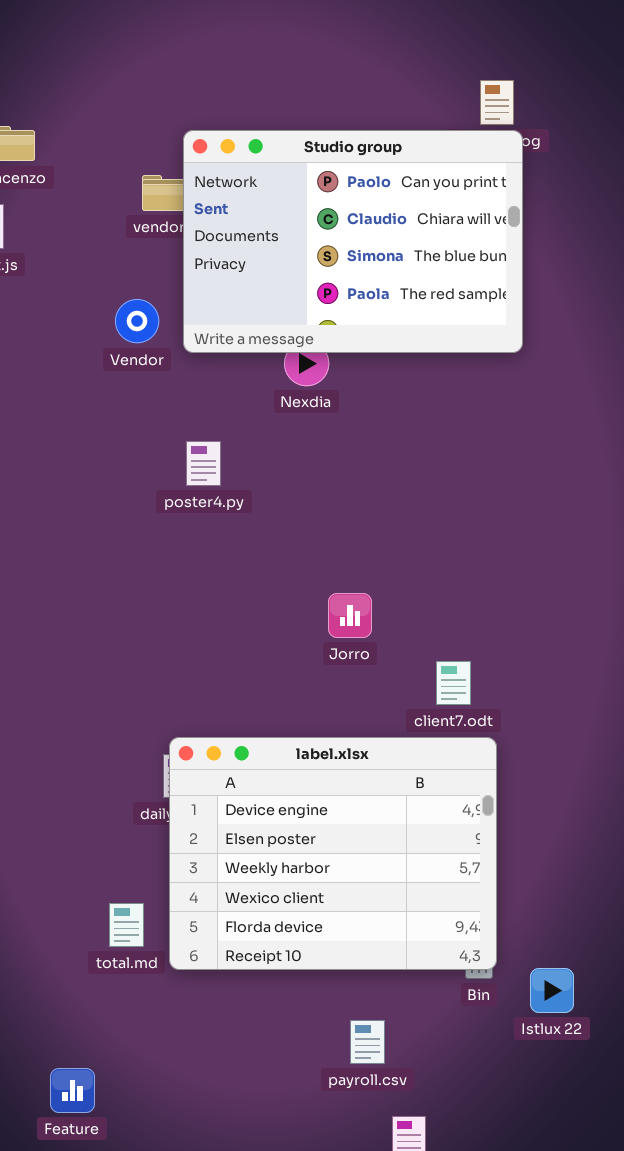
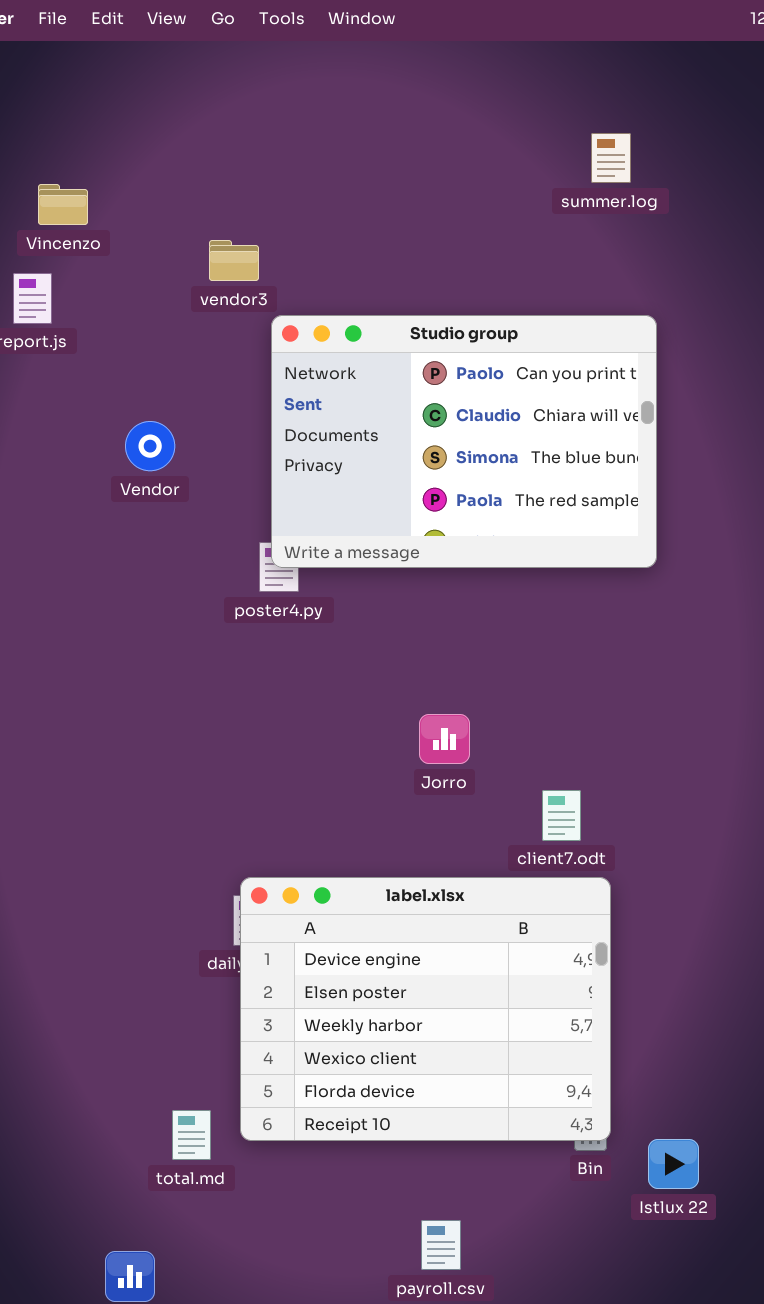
Studio group: [183,130,523,353] -> [271,315,657,568], moved
Vendor: [115,299,159,343] -> [125,421,175,471], moved
total.md: [109,903,144,947] -> [172,1110,211,1160], moved
payroll.csv: [350,1020,385,1064] -> [421,1220,461,1270], moved

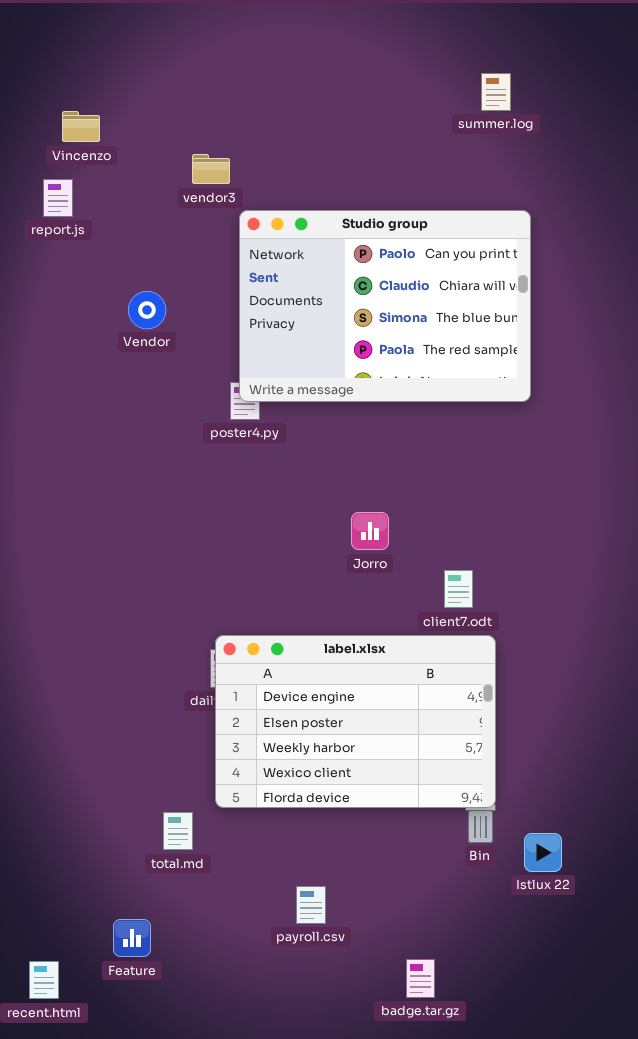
label.xlsx: [240,877,611,1141] -> [215,635,496,808], resized
payroll.csv: [421,1220,461,1270] -> [296,886,326,924], moved

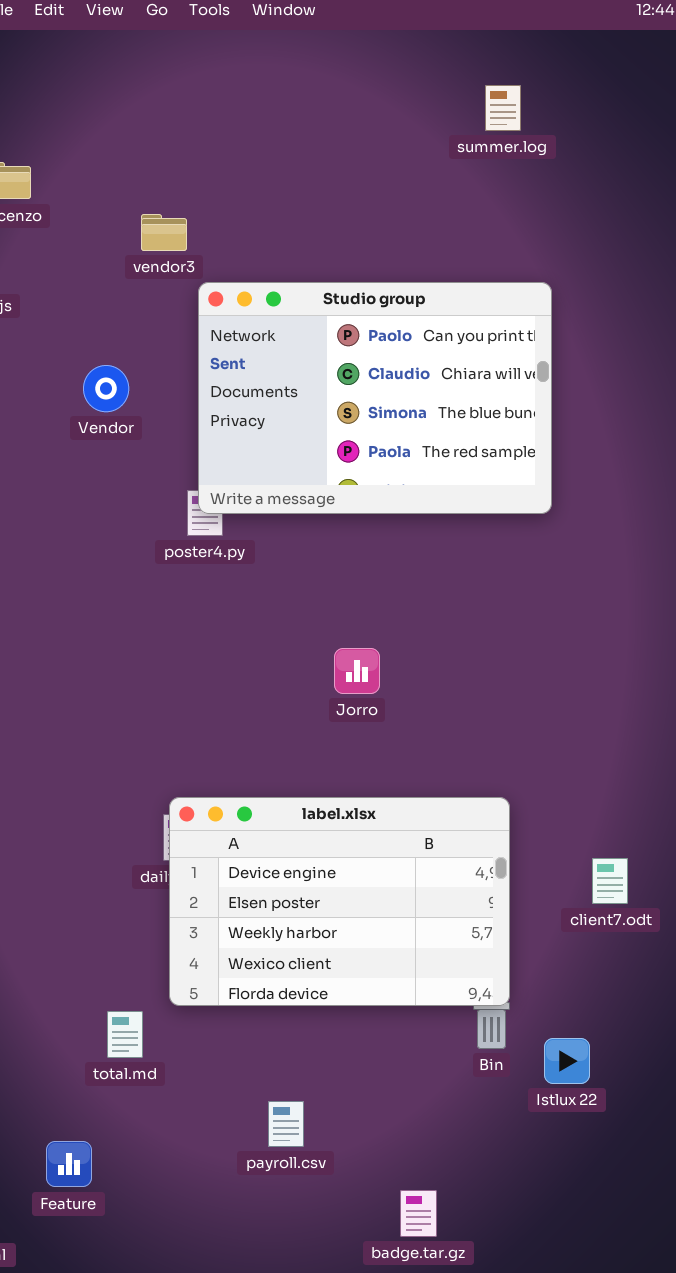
summer.log: [481,73,511,111] -> [485,85,521,131], moved
Vendor: [128,291,166,329] -> [83,365,129,412], moved
client7.odt: [444,570,473,608] -> [592,858,628,904], moved

